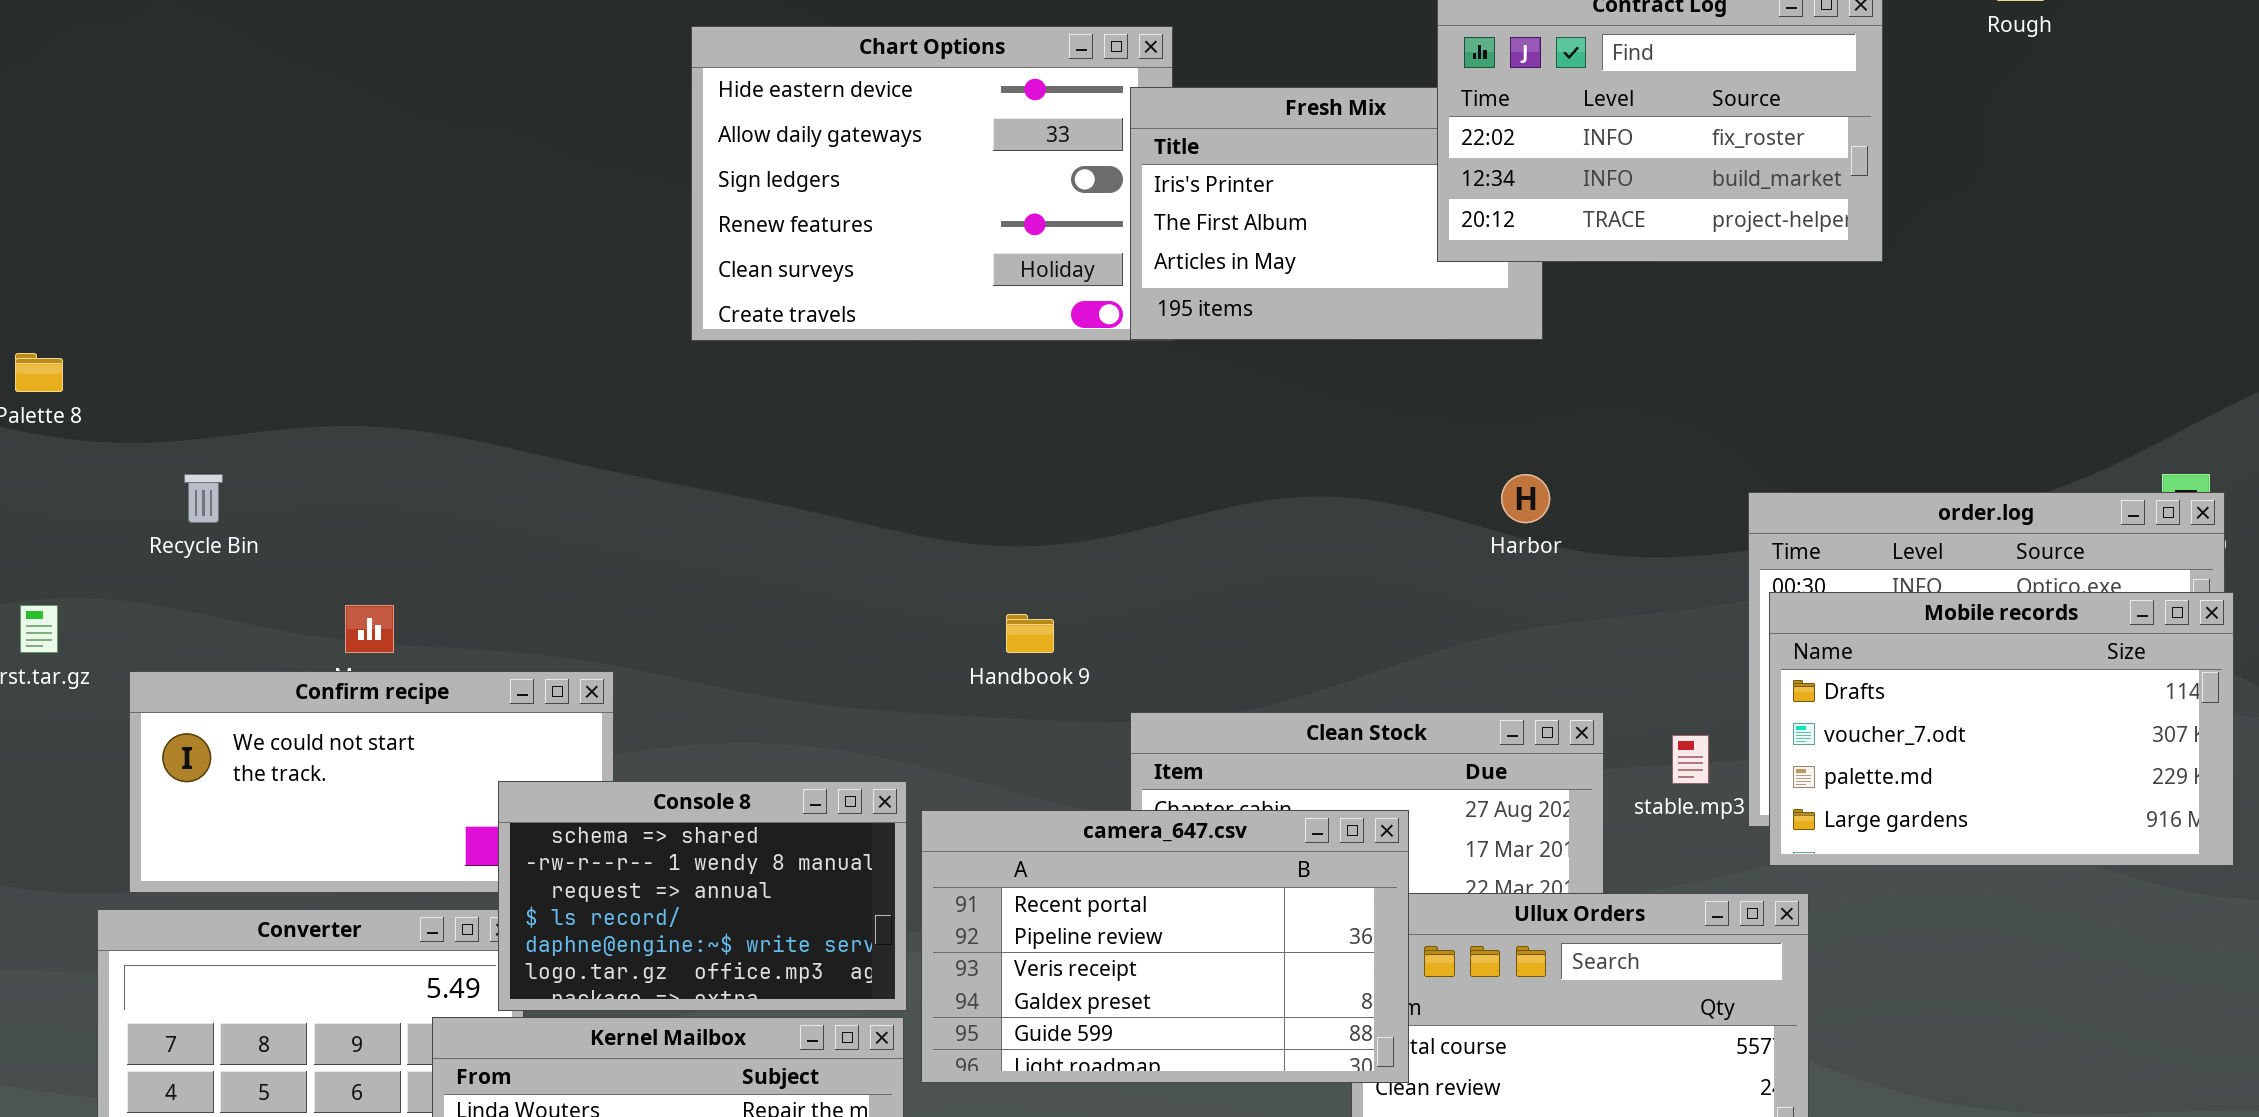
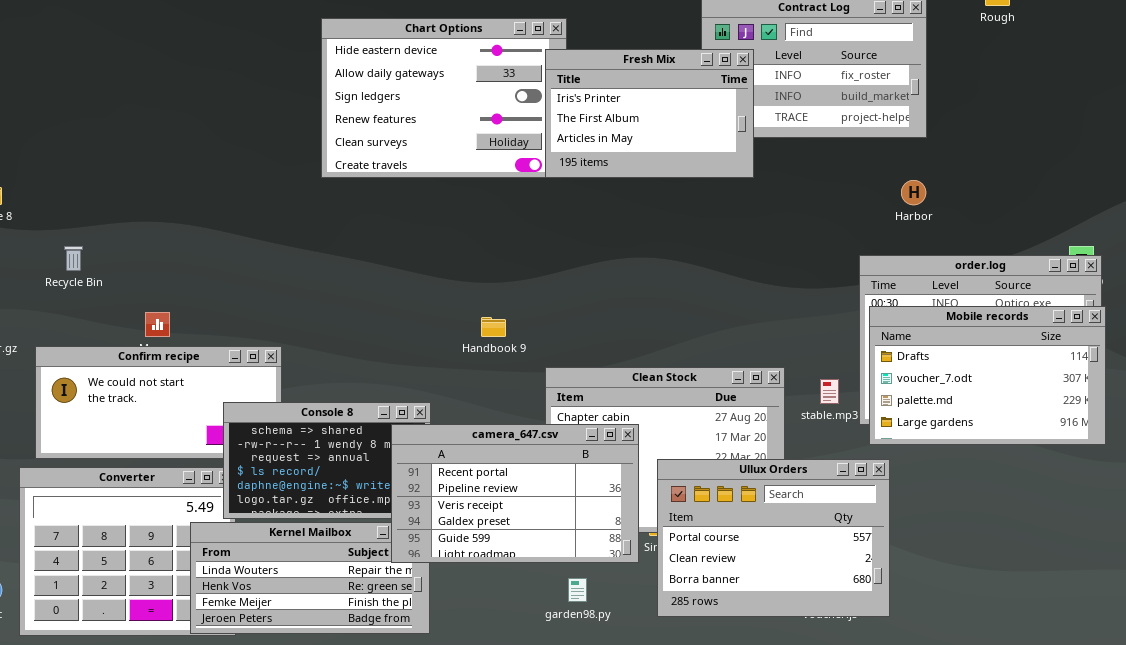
Fresh Mix: [1130,87,1543,340] -> [545,49,754,178], raised
Harbor: [1501,474,1550,523] -> [901,180,926,205], moved
camera_647.csv: [921,810,1409,1083] -> [391,424,639,563], moved

